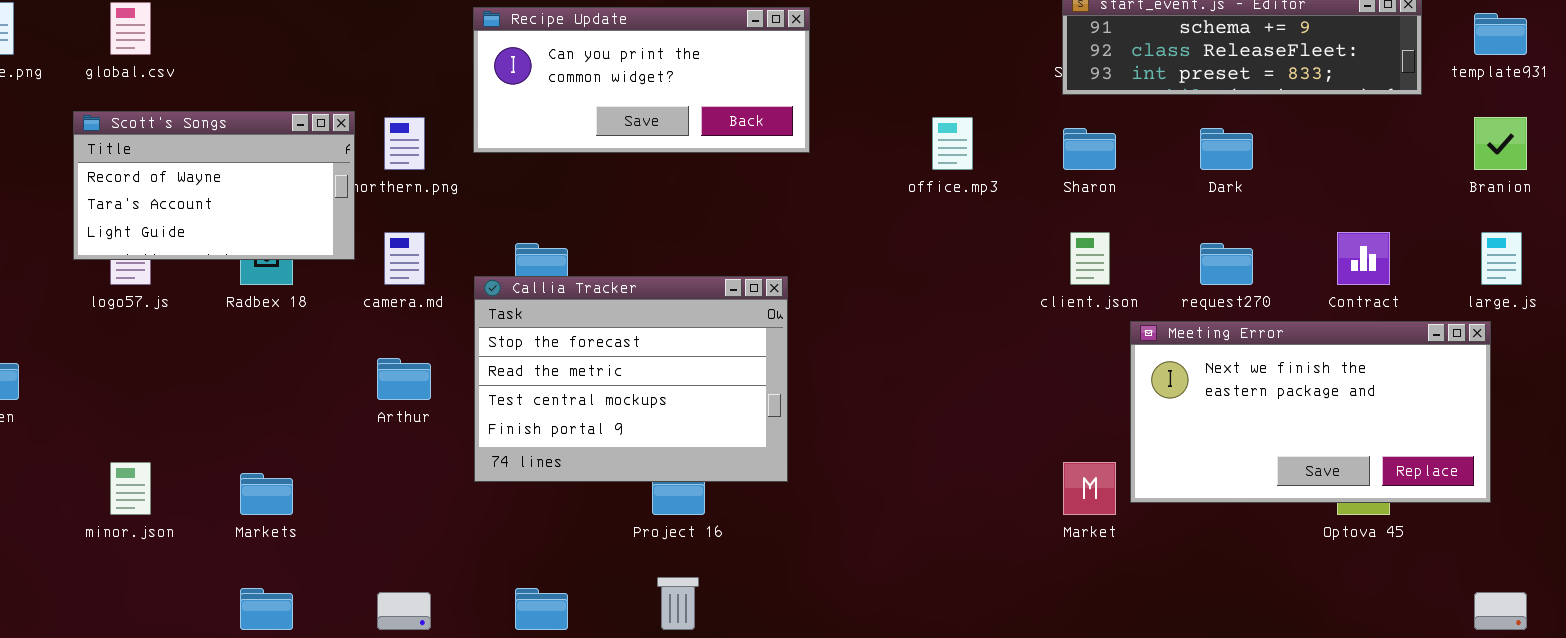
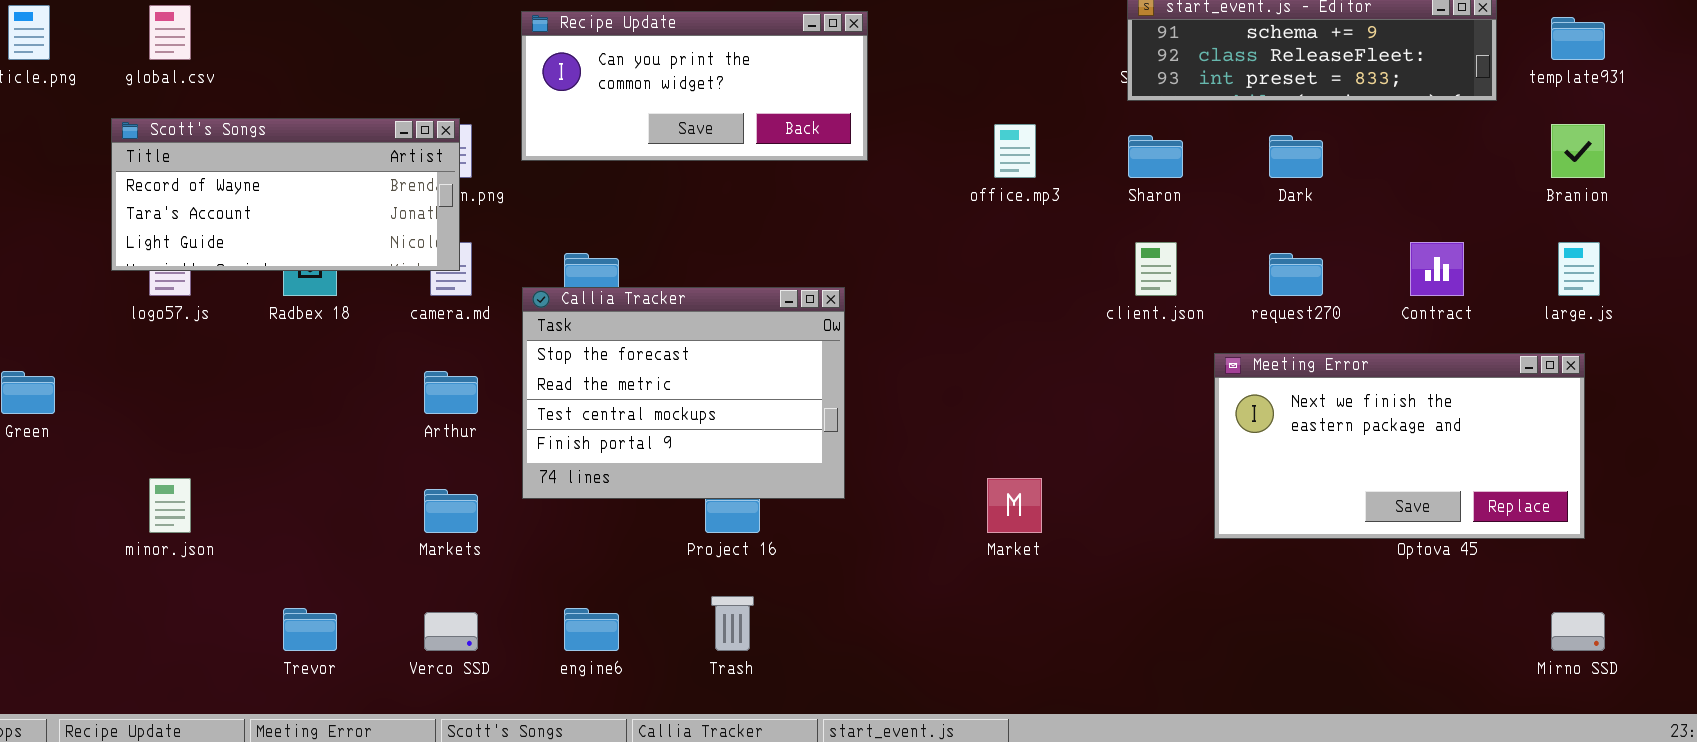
Scott's Songs: [73,111,355,260] -> [111,118,460,271], resized
Meeting Error: [1130,321,1491,503] -> [1214,353,1585,539], moved
Market: [1063,462,1116,515] -> [987,478,1042,533], moved
Markets: [240,473,293,515] -> [424,489,478,533], moved

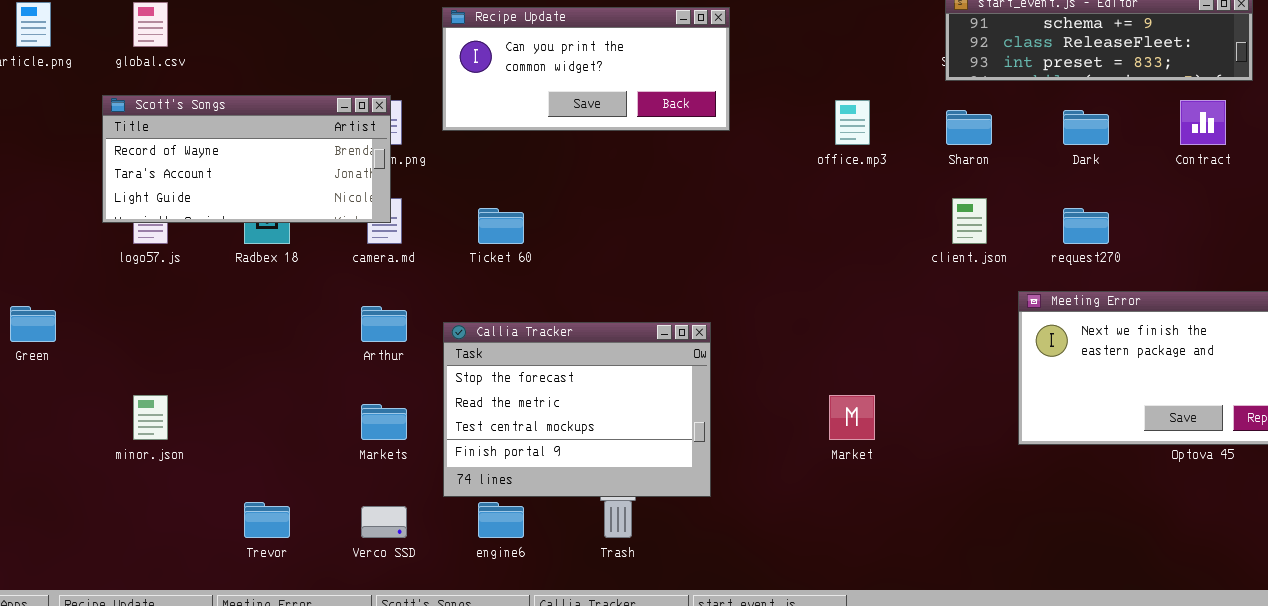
Contract: [1410,242,1464,296] -> [1180,100,1226,145], moved
Callia Tracker: [522,287,845,499] -> [443,322,711,497], moved

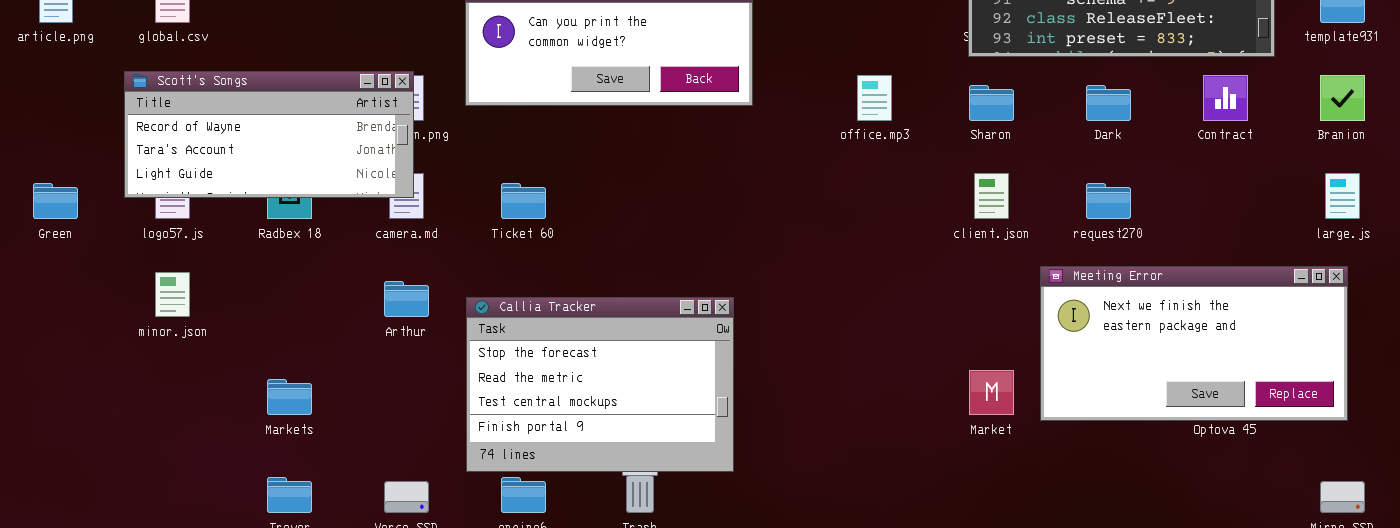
Green: [10,306,56,342] -> [33,183,78,219], moved
minor.json: [133,395,168,440] -> [155,272,190,317], moved
Market: [829,395,875,440] -> [969,370,1014,415], moved
Markets: [361,404,407,440] -> [267,379,312,415], moved

